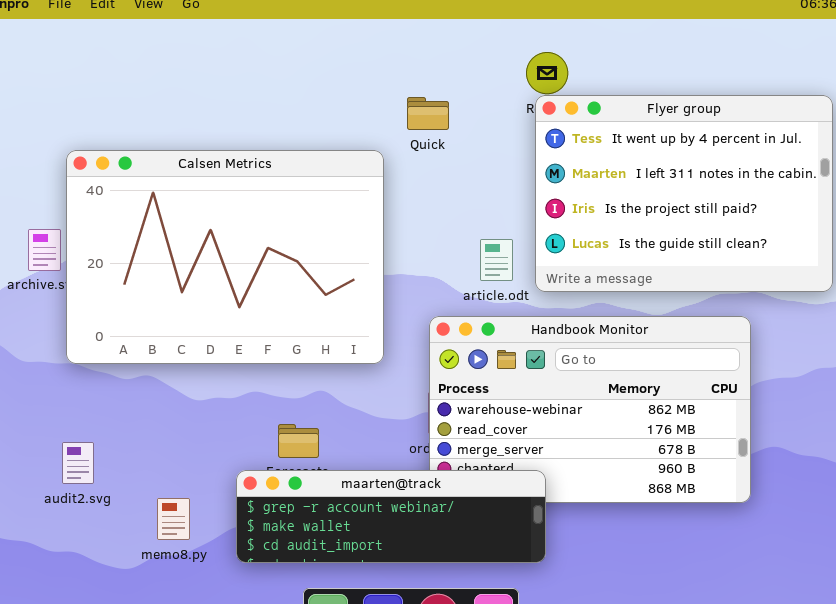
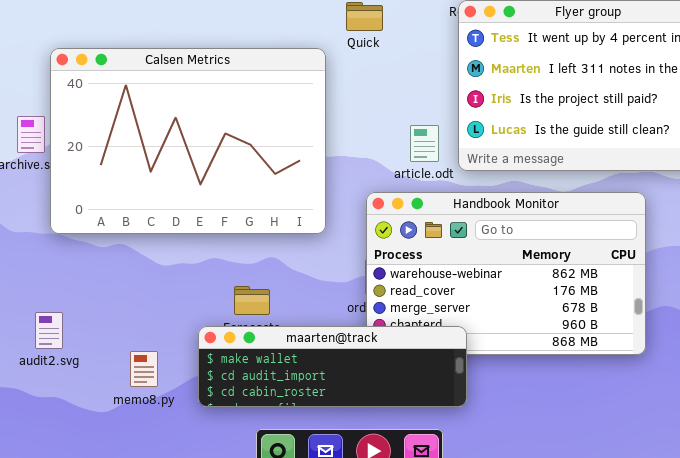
audit2.svg: [62,442,94,484] -> [35,312,63,349], moved
maarten@track: [236,470,546,563] -> [198,326,467,407], scrolled down 1 row

